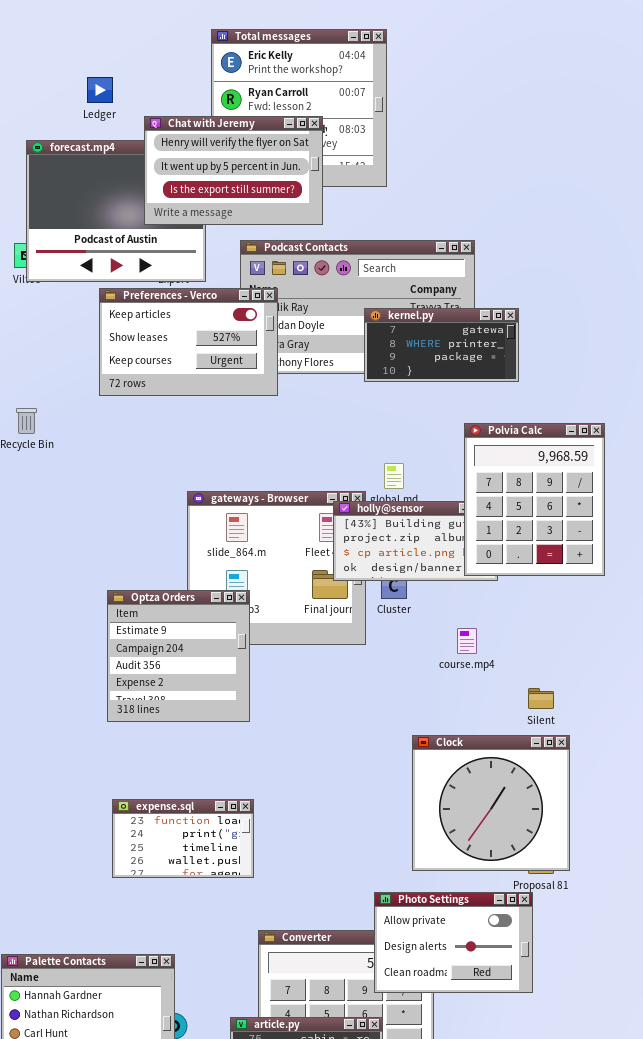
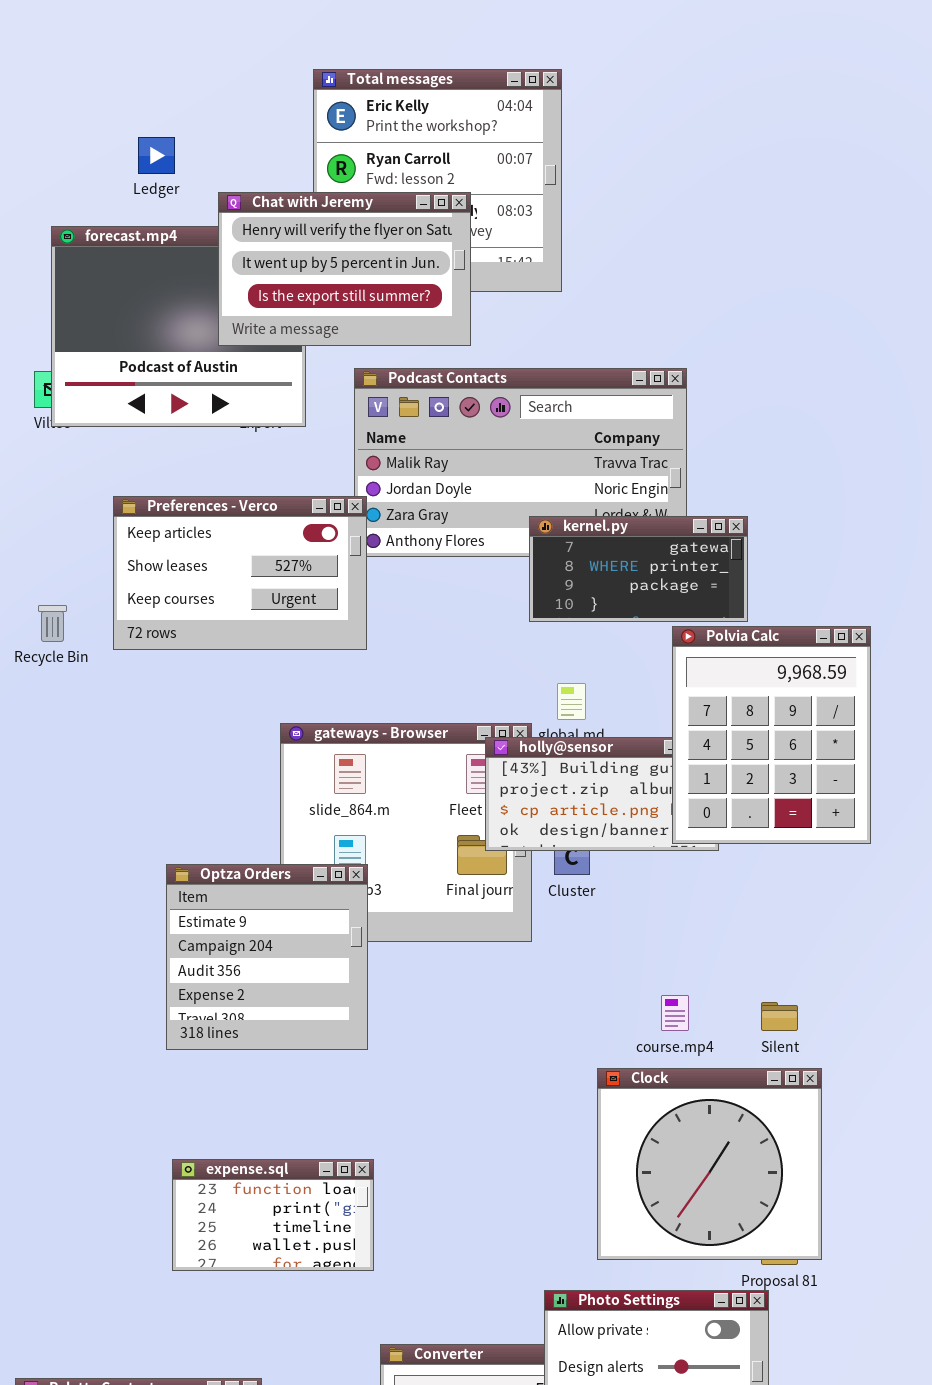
Preferences - Verco: [99,288,278,396] -> [113,496,367,650], moved
kernel.py: [364,308,519,382] -> [529,516,748,622], moved
course.mp4: [457,628,477,654] -> [661,995,689,1031], moved

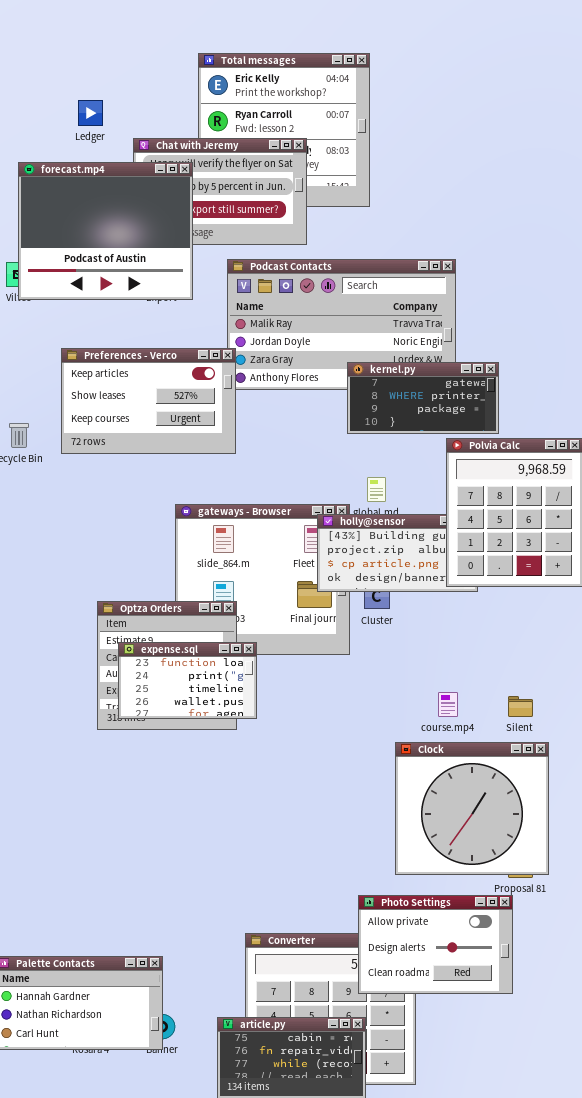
forecast.mp4: [51,226,306,427] -> [18,162,193,300], raised
expense.sql: [172,1159,374,1271] -> [118,642,257,719], moved

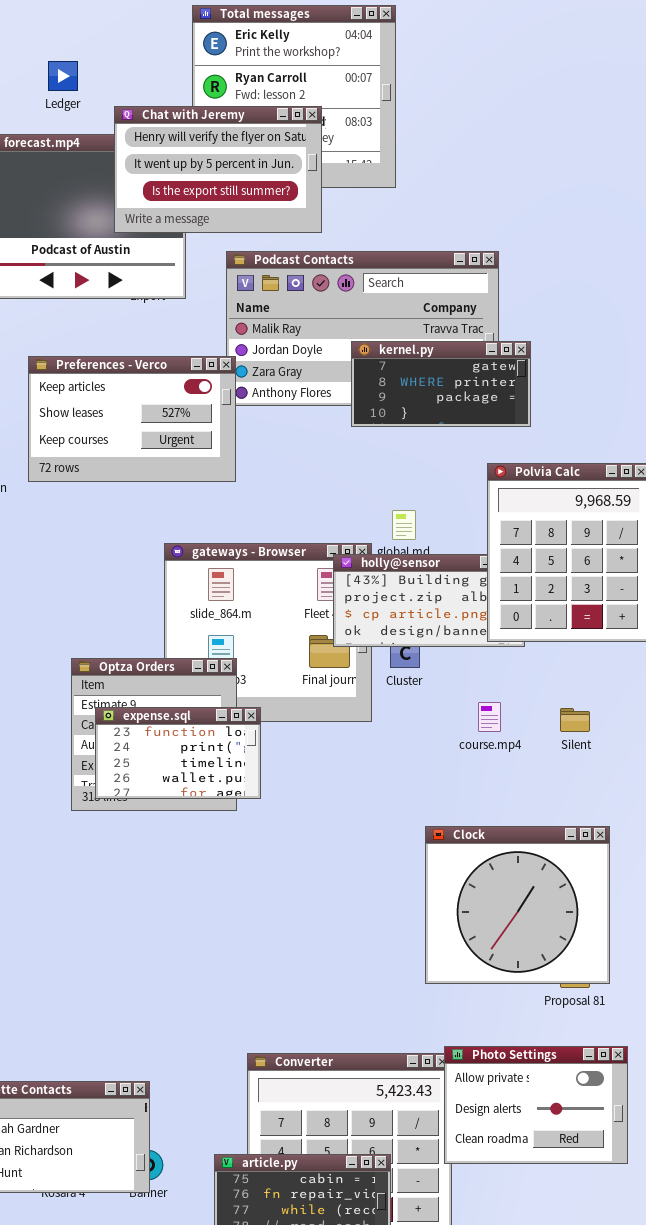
Chat with Jeremy: [133,138,307,245] -> [114,106,322,233], raised
kernel.py: [347,362,499,434] -> [351,341,531,427], moved
course.mp4: [438,692,458,717] -> [478,702,501,732], moved
Silent: [508,696,533,717] -> [560,708,590,732], moved
Photo Settings: [358,895,513,994] -> [444,1046,628,1164], moved

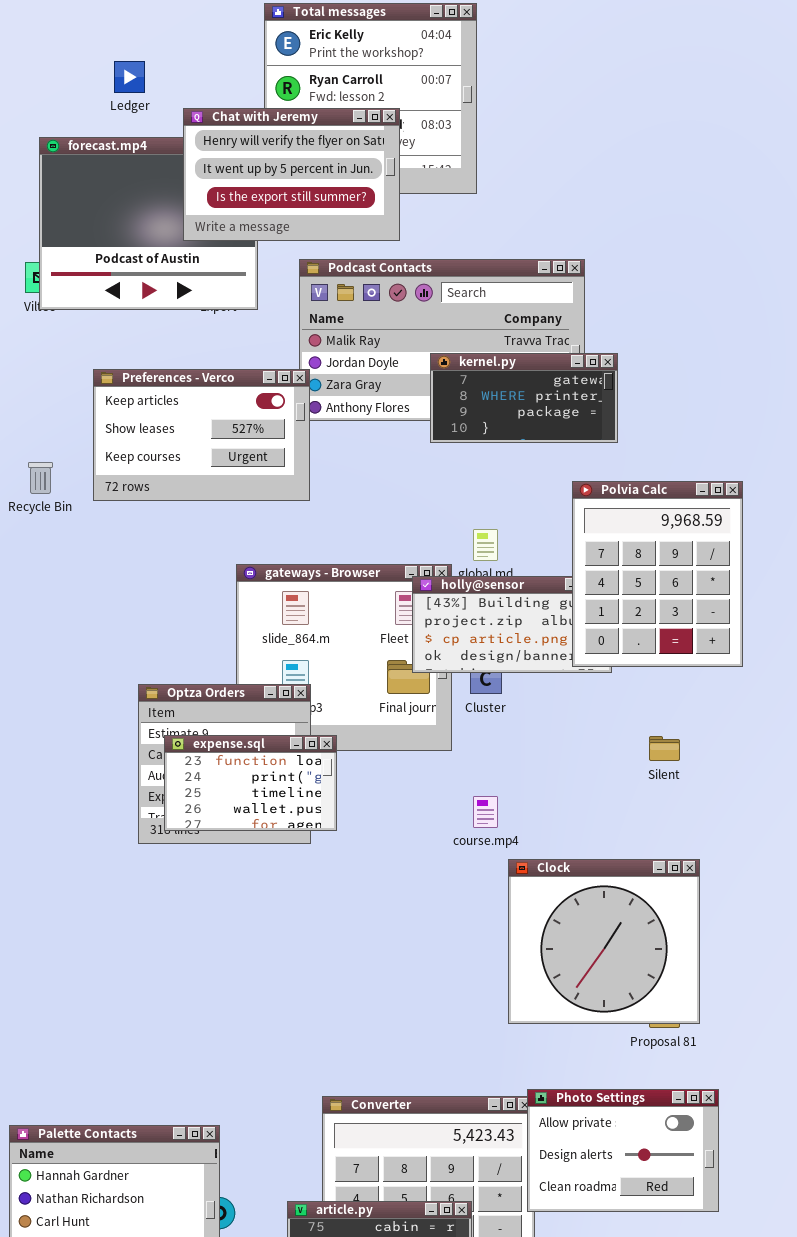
course.mp4: [478,702,501,732] -> [473,796,498,828], moved

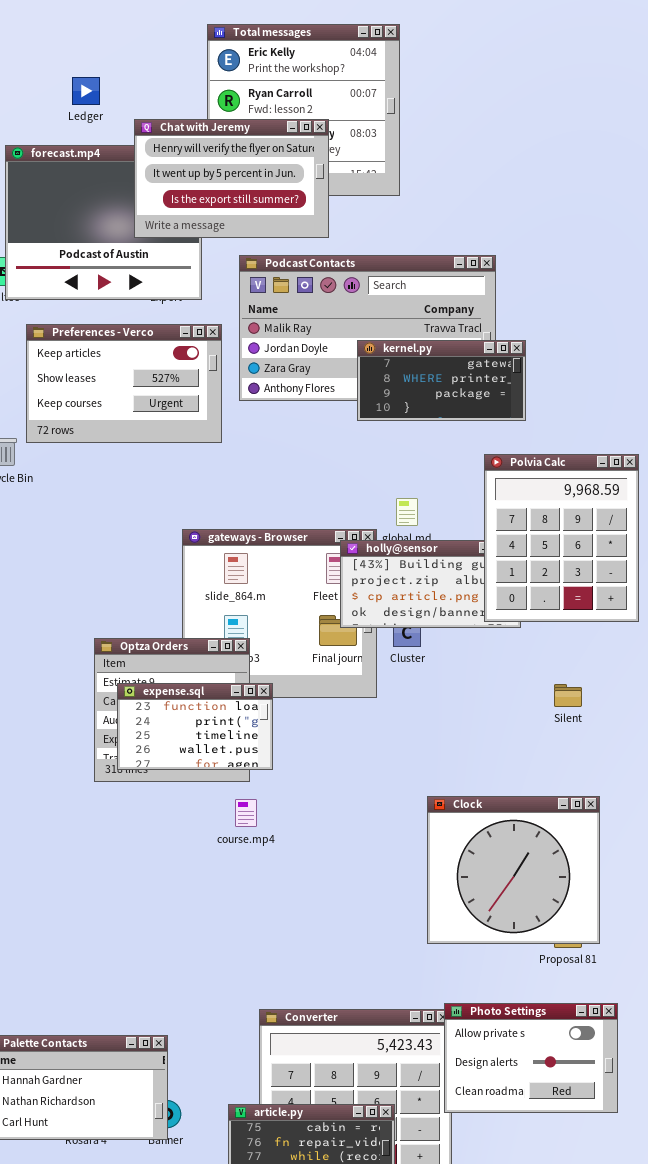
Preferences - Verco: [93,369,310,501] -> [26,324,222,443], moved
course.mp4: [473,796,498,828] -> [235,799,257,827], moved

